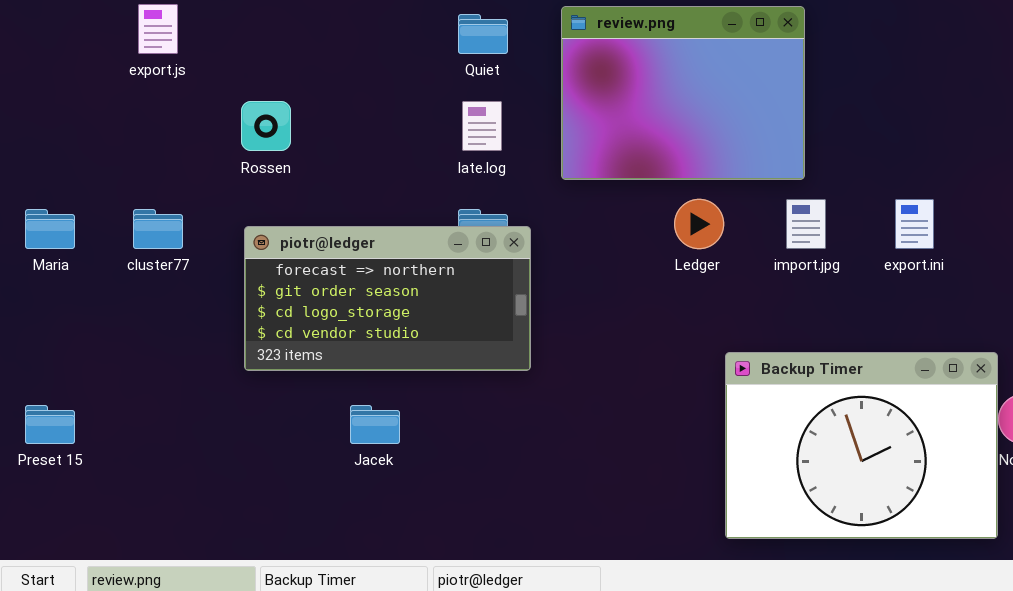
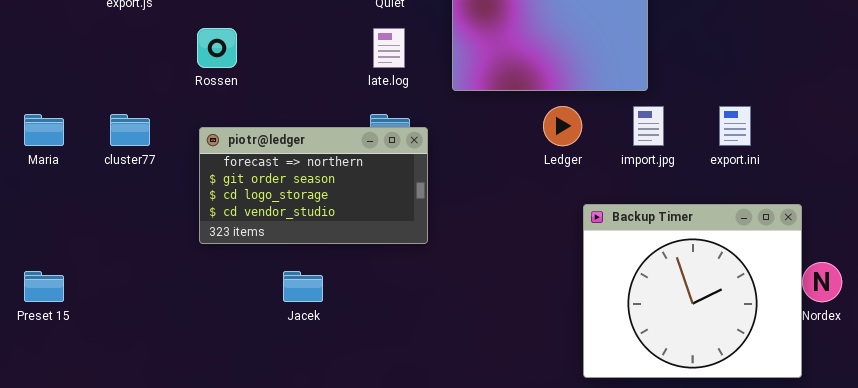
Backup Timer: [725,352,998,539] -> [583,204,802,378], resized

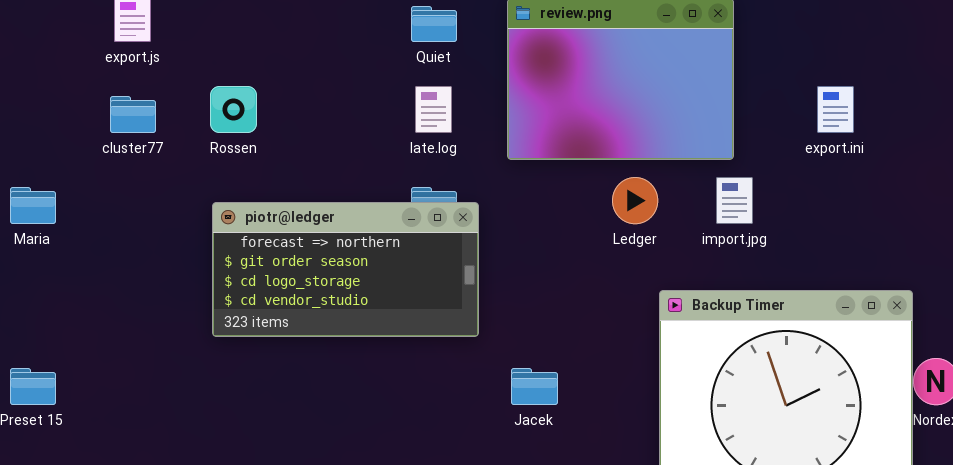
export.ini: [719,106,751,146] -> [817,86,854,133], moved
cluster77: [110,114,150,146] -> [110,96,156,133], moved
Jacek: [283,271,323,302] -> [511,368,558,405], moved

